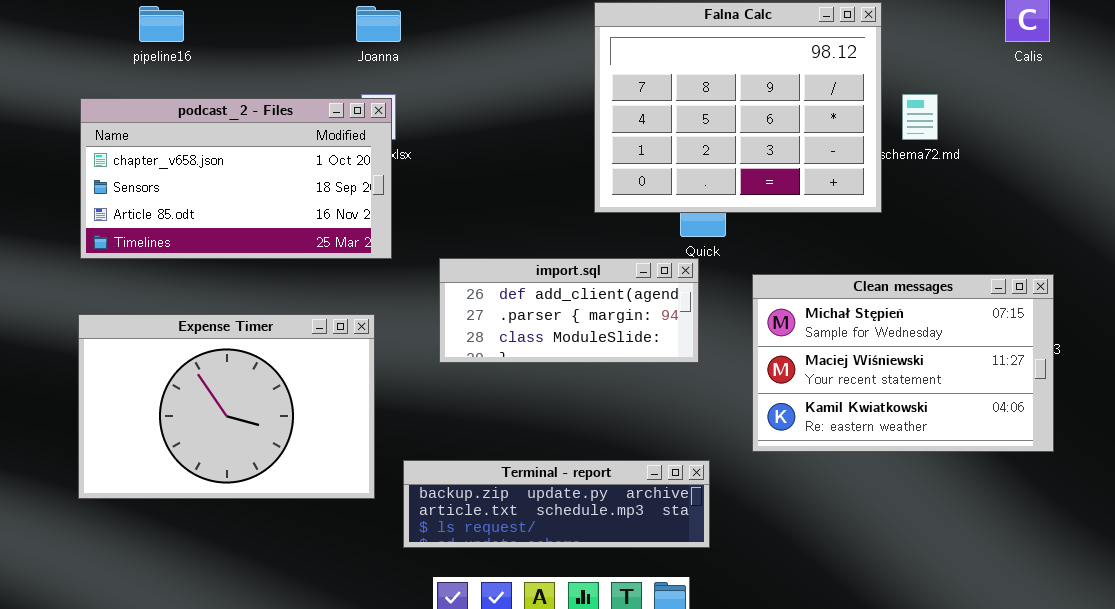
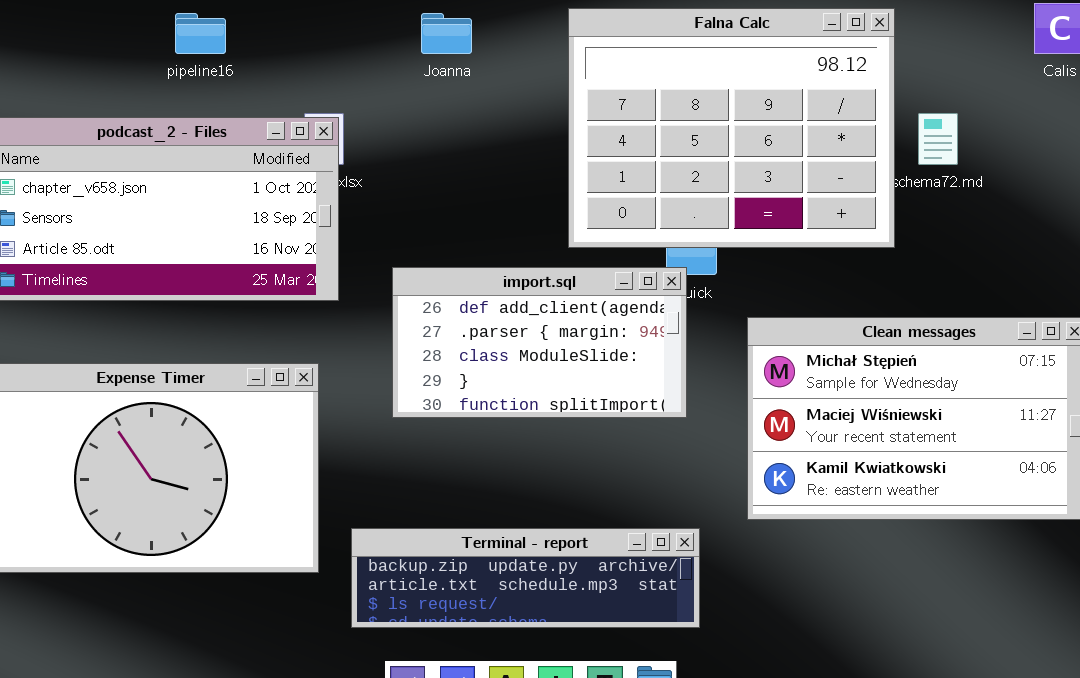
pipeline16: [139,6,184,42] -> [175,13,226,54], moved
Joanna: [356,6,401,42] -> [421,13,472,54], moved
import.sql: [439,258,699,363] -> [392,267,687,418], resized

